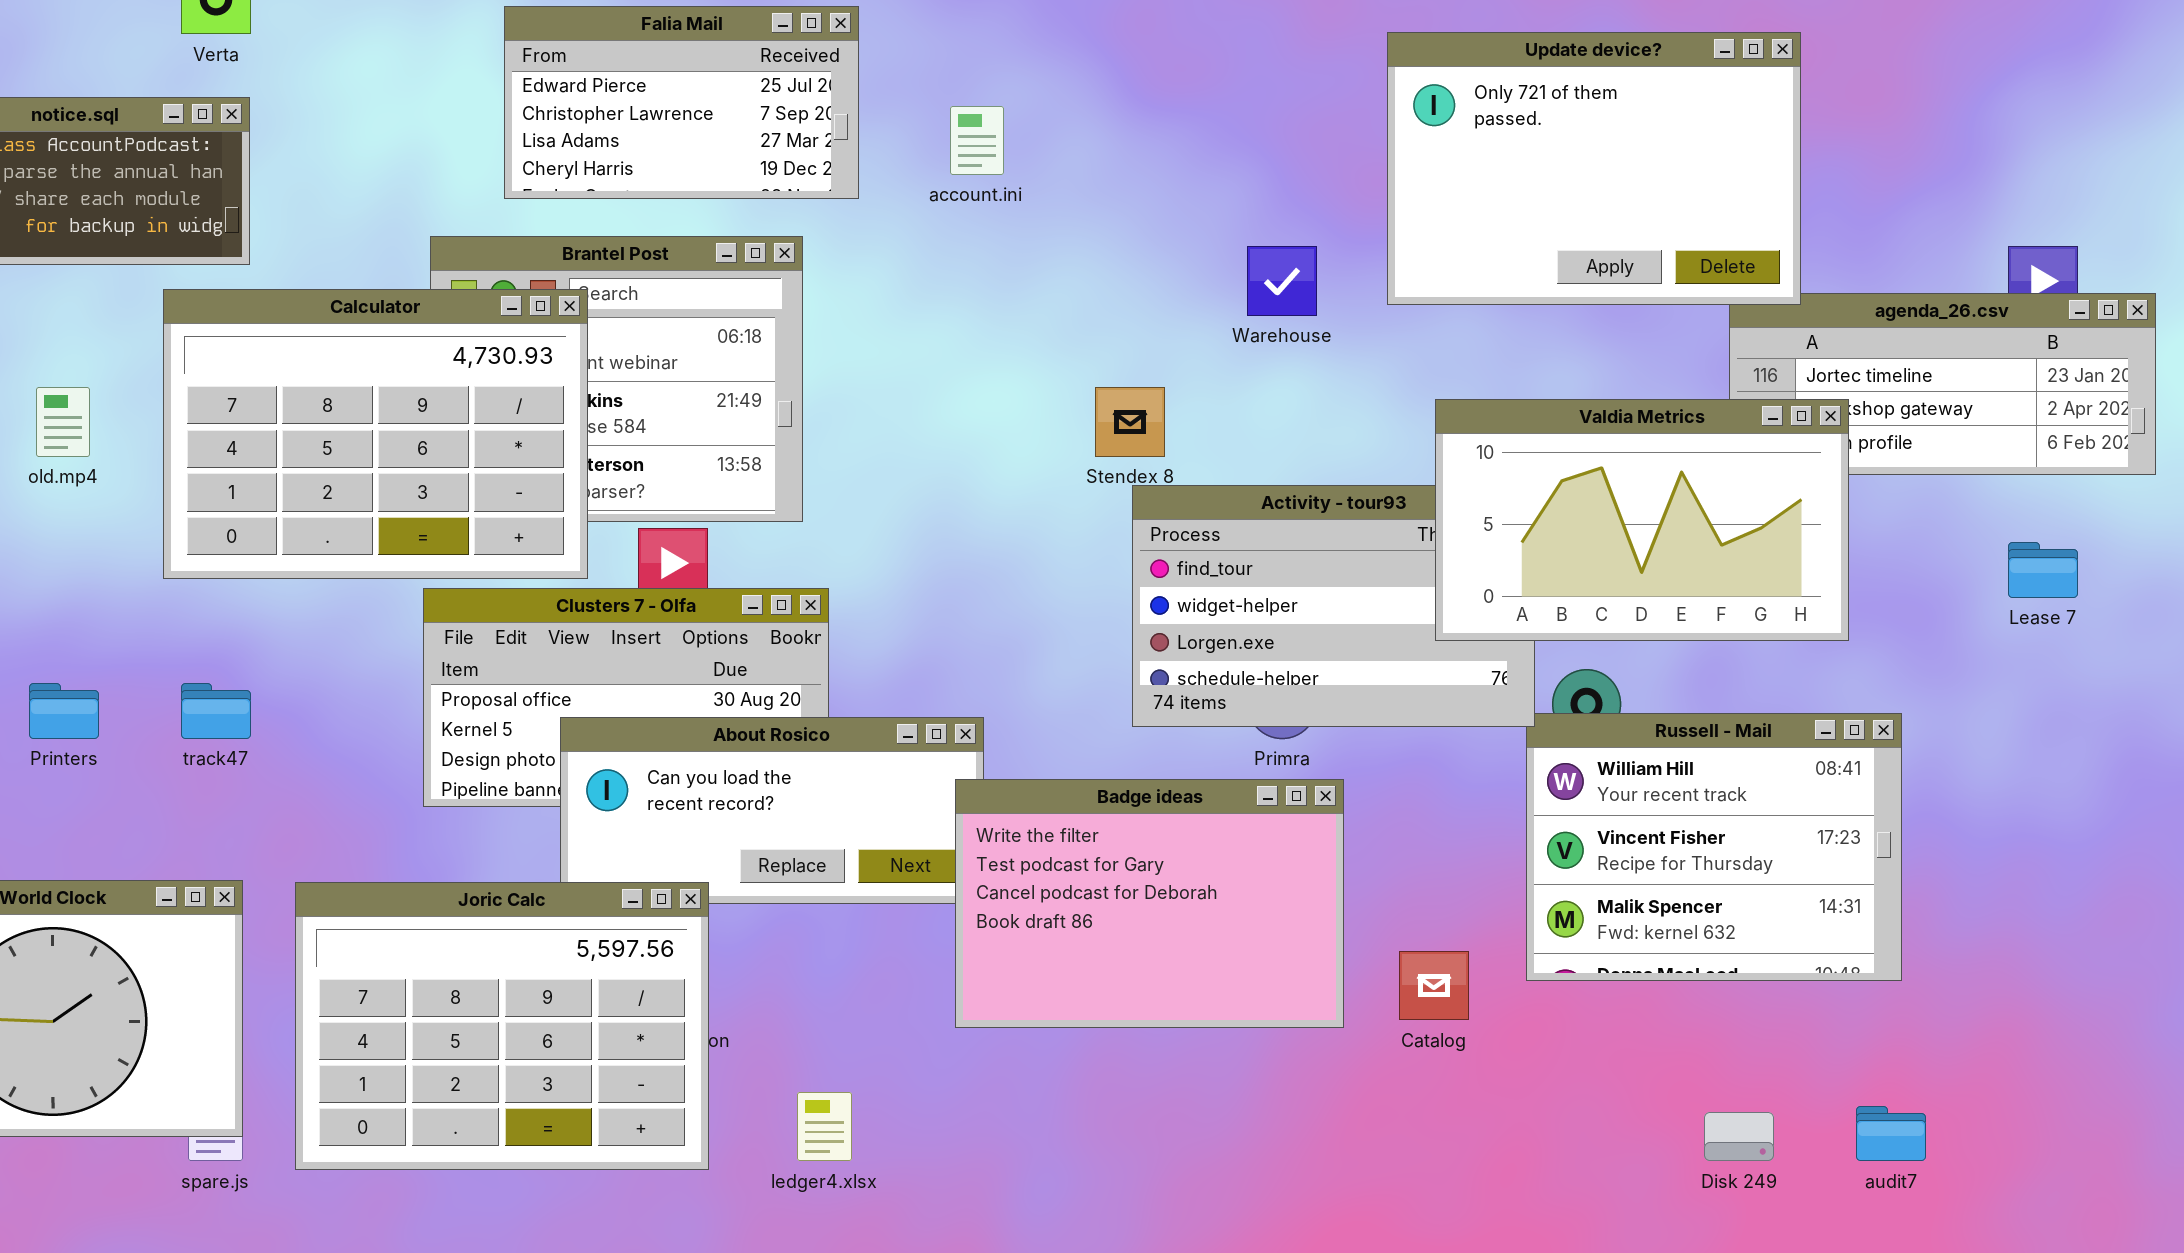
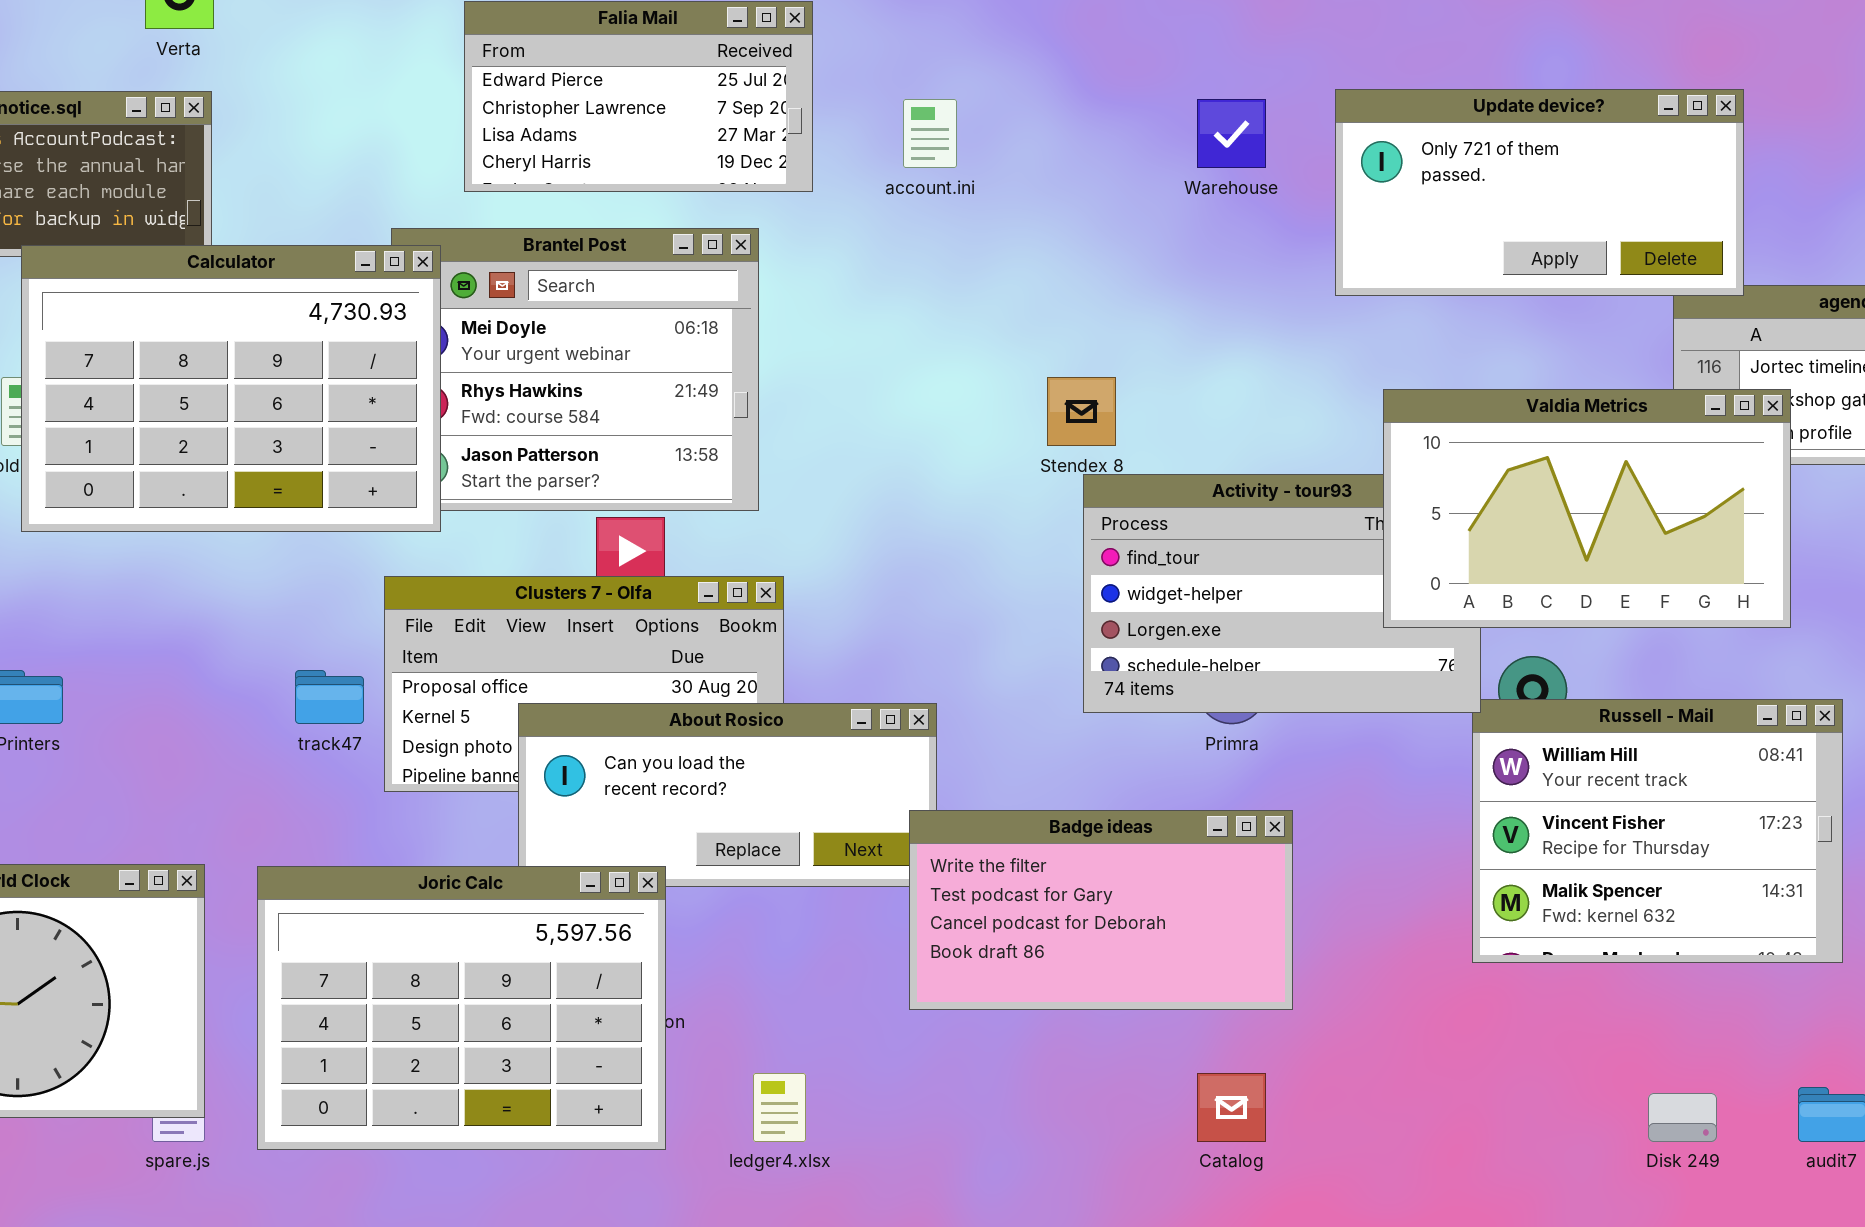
Update device?: [1387,32,1801,305] -> [1335,89,1744,296], resized
Warehouse: [1247,246,1317,316] -> [1197,99,1266,168], moved
Calculator: [163,289,588,579] -> [21,245,441,532], moved
track47: [181,683,251,739] -> [295,670,364,724], moved
Badge ideas: [955,779,1344,1028] -> [909,810,1293,1010], resized
Catalog: [1399,951,1469,1020] -> [1197,1073,1266,1142], moved

